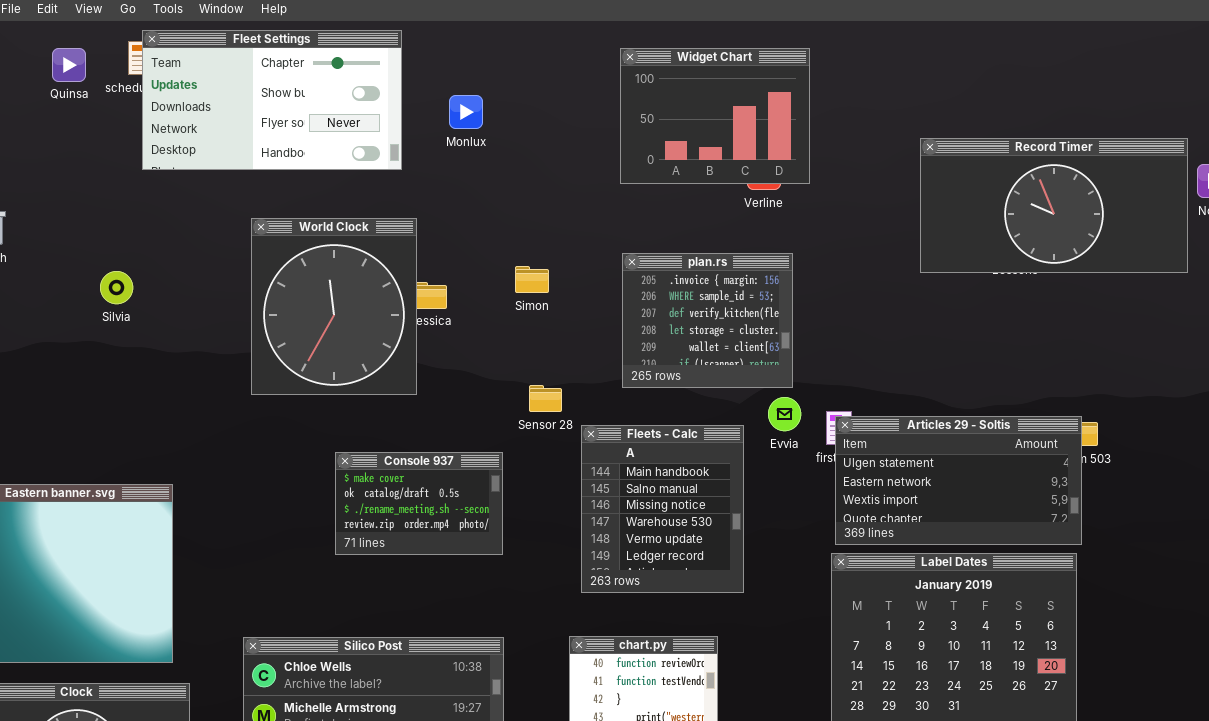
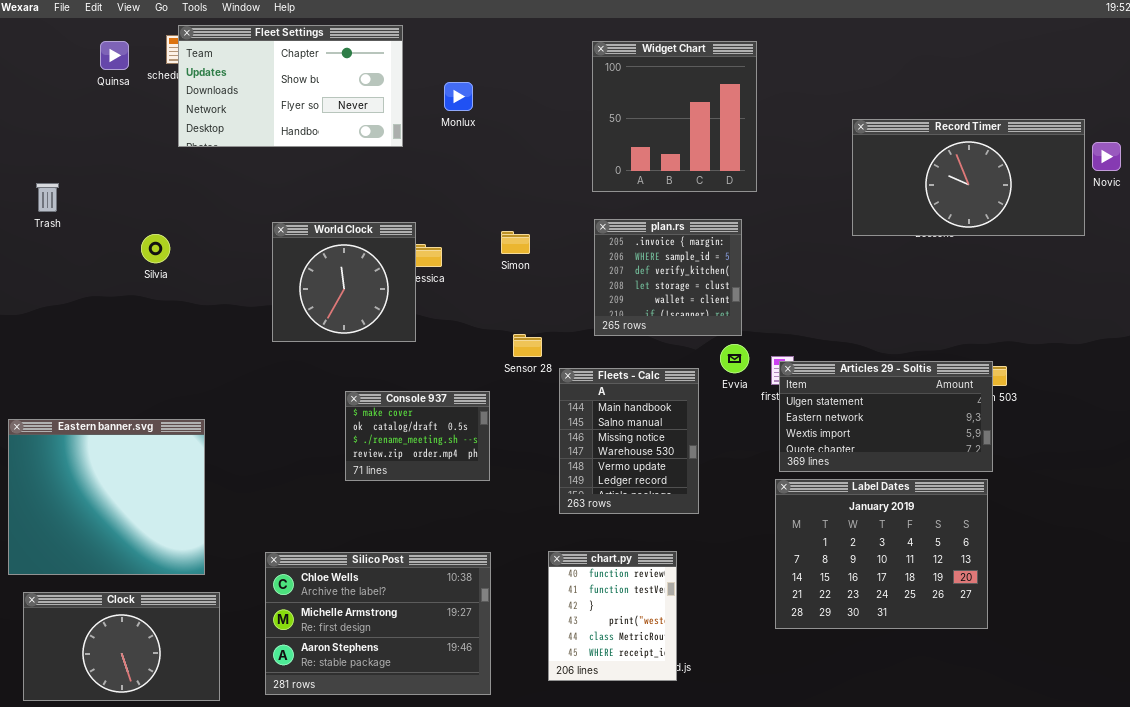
Widget Chart: [620,48,810,184] -> [592,41,757,192], resized
World Clock: [251,218,417,395] -> [272,222,416,342], resized

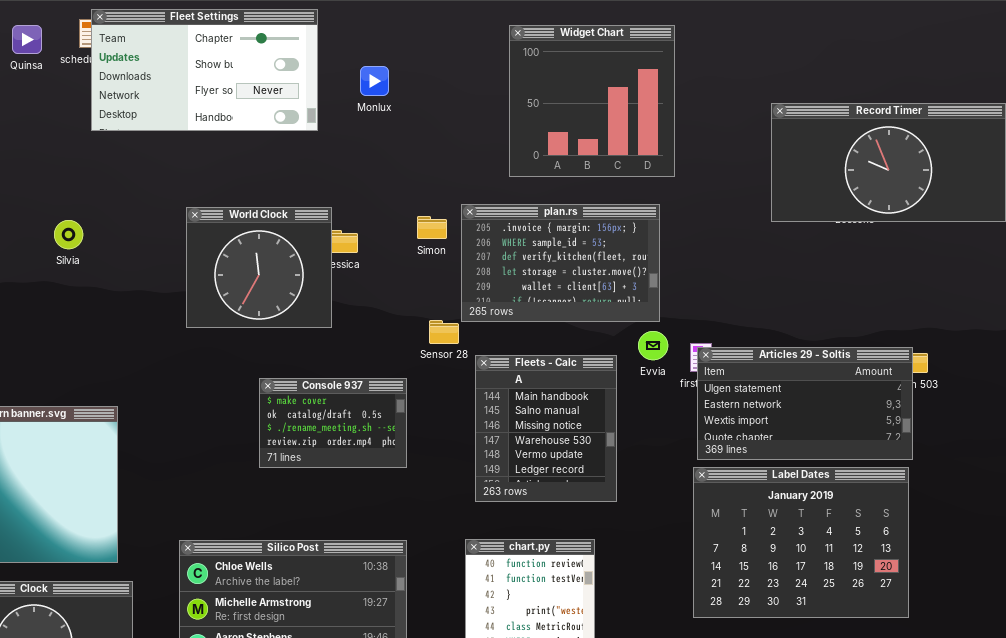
plan.rs: [594,219,742,336] -> [461,204,660,322], resized

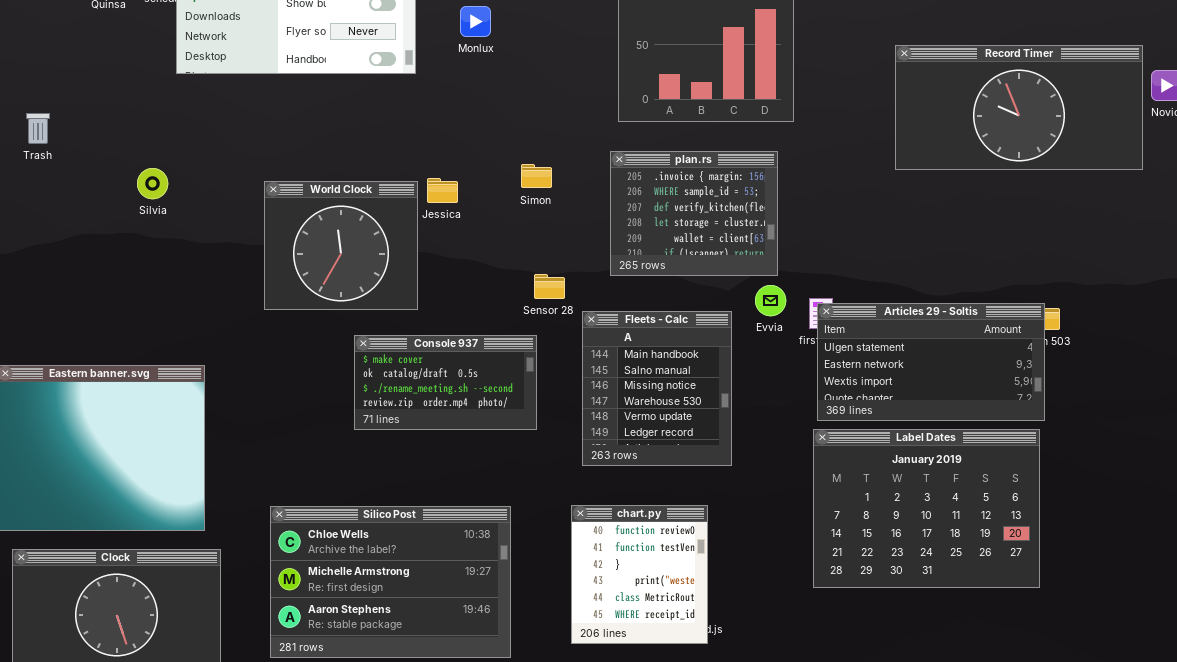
plan.rs: [461,204,660,322] -> [610,151,778,276], resized
World Clock: [186,207,332,328] -> [264,181,418,310], moved
Console 937: [259,378,407,468] -> [354,335,537,430], resized

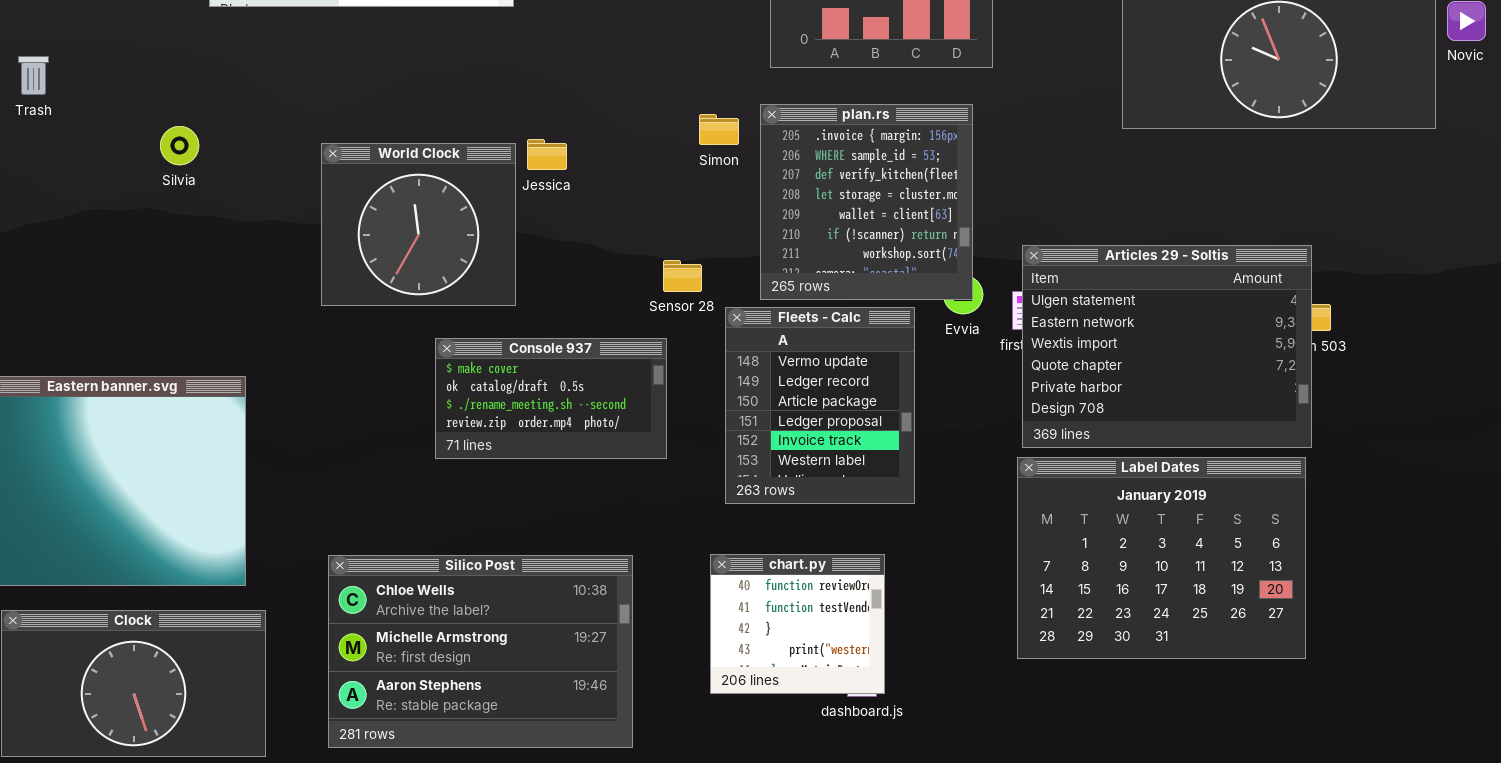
plan.rs: [610,151,778,276] -> [760,104,973,300], resized
Simon: [521,164,552,188] -> [699,114,739,145], moved
Articles 29 - Soltis: [817,303,1045,421] -> [1022,245,1312,448], resized
Fleets - Calc: [582,311,732,466] -> [725,307,915,504], scrolled down 4 rows
chart.py: [571,505,708,644] -> [710,554,885,694], resized

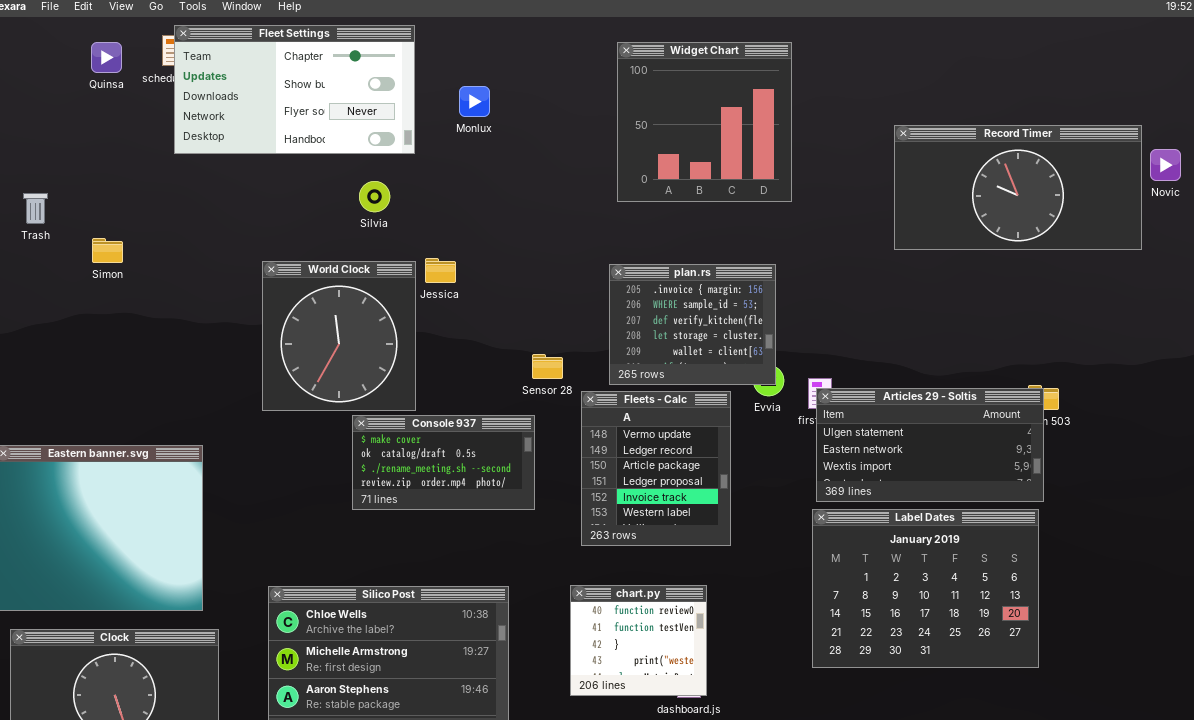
plan.rs: [760,104,973,300] -> [609,264,776,385], resized
Simon: [699,114,739,145] -> [92,238,123,263], moved
Silvia: [160,126,199,165] -> [359,181,390,212], moved
World Clock: [321,143,516,306] -> [262,261,416,411], resized
Articles 29 - Soltis: [1022,245,1312,448] -> [816,388,1044,502], resized

